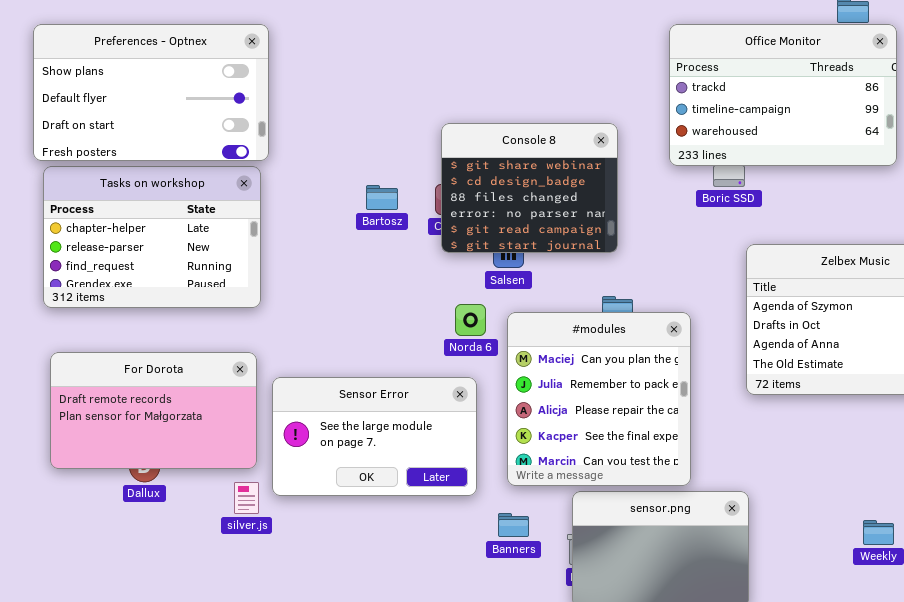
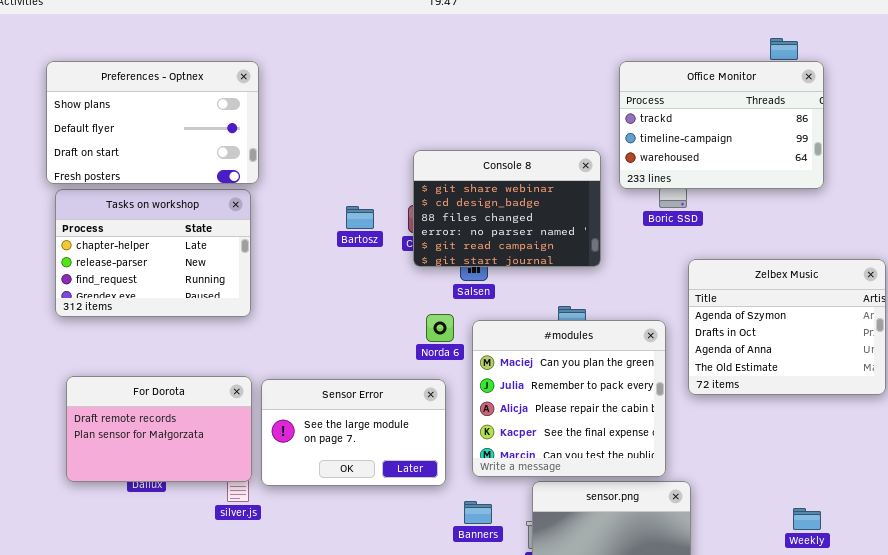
Console 8: [441,123,618,253] -> [413,150,601,267], resized
#modules: [507,312,691,486] -> [472,320,666,477], resized
For Dorota: [50,352,257,469] -> [66,376,252,482], moved

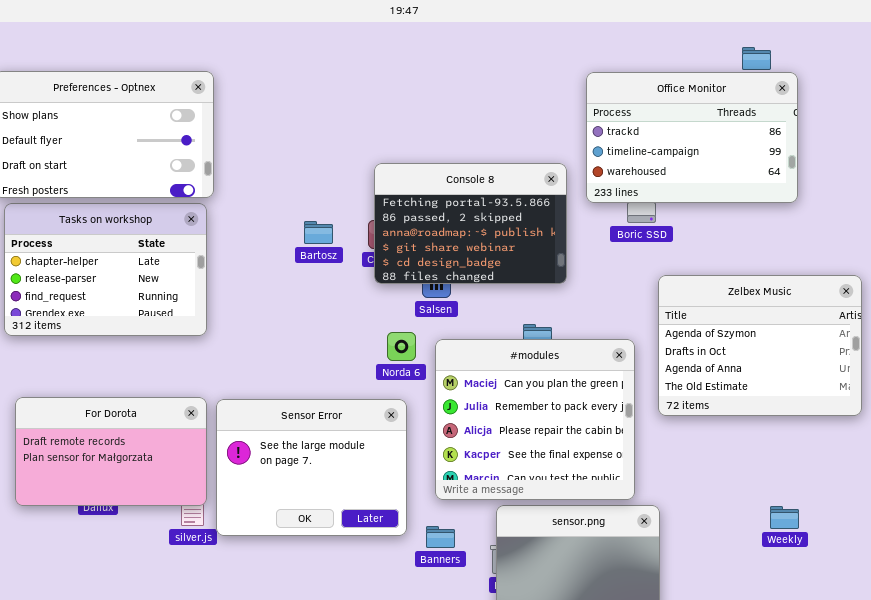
Console 8: [413,150,601,267] -> [374,163,567,284], scrolled up 3 rows
Sensor Error: [261,379,446,486] -> [216,399,407,536], resized
Weekly: [793,508,821,530] -> [770,506,799,529], moved

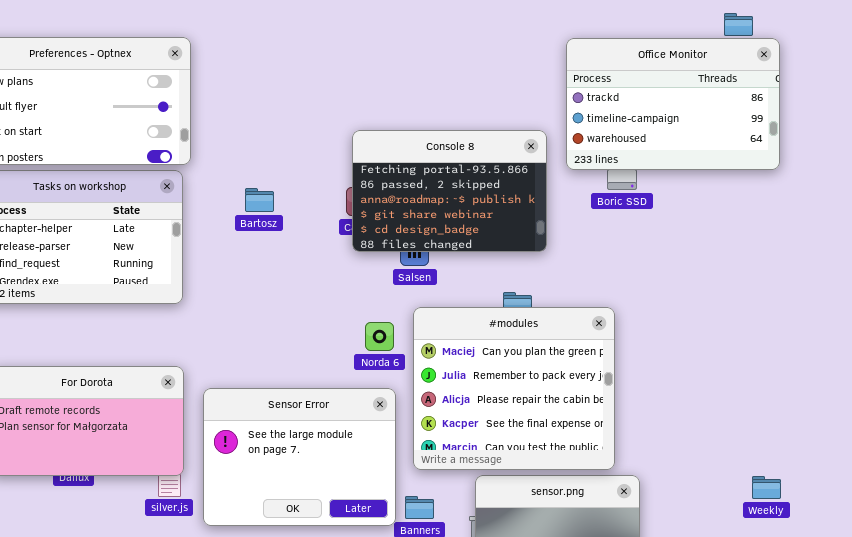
Bartosz: [304,221,333,244] -> [245,188,274,212], moved
Zelbex Music: [658,275,862,416] -> none, closed
Norda 6: [387,332,416,361] -> [365,322,394,351], moved
Sensor Error: [216,399,407,536] -> [203,388,396,526], moved

